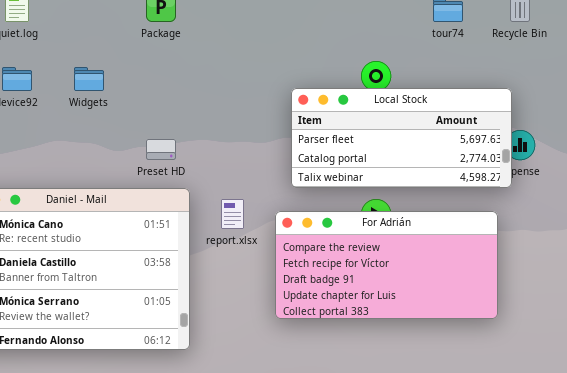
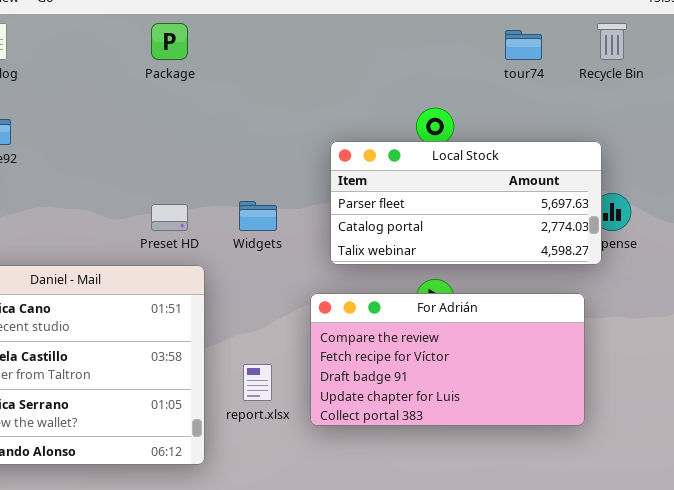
Widgets: [74,67,104,91] -> [239,201,277,231], moved
report.xlsx: [221,199,244,229] -> [243,364,272,401], moved

